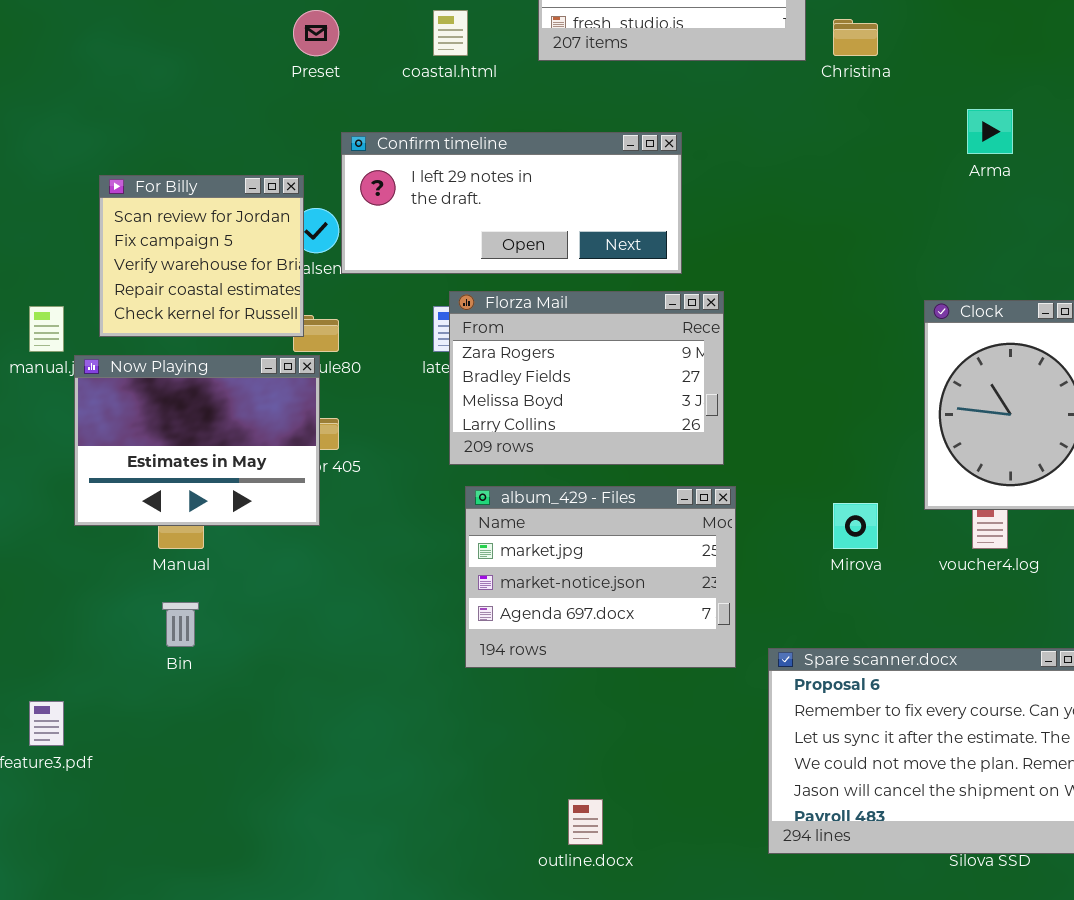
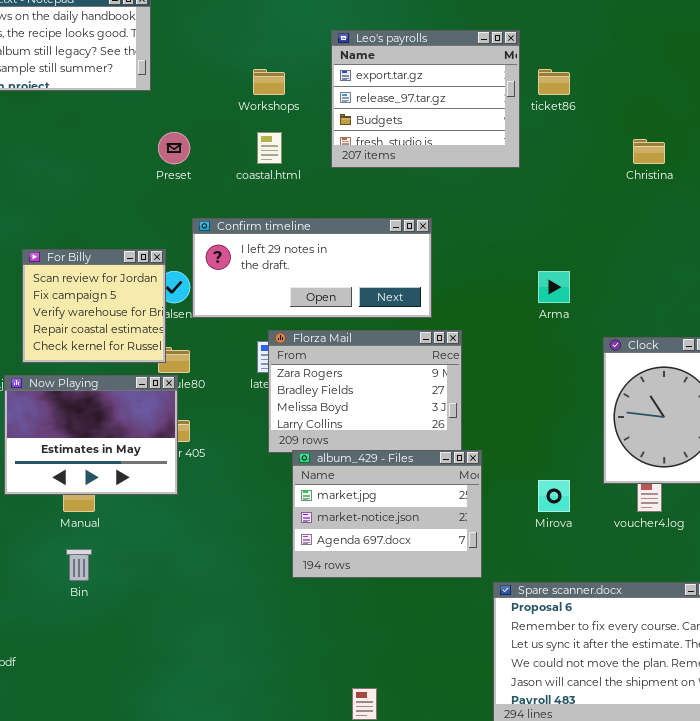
Christina: [833,19,878,56] -> [633,139,665,164], moved
Arma: [967,109,1013,154] -> [538,271,570,303], moved
album_429 - Files: [465,486,736,668] -> [292,450,482,578], moved

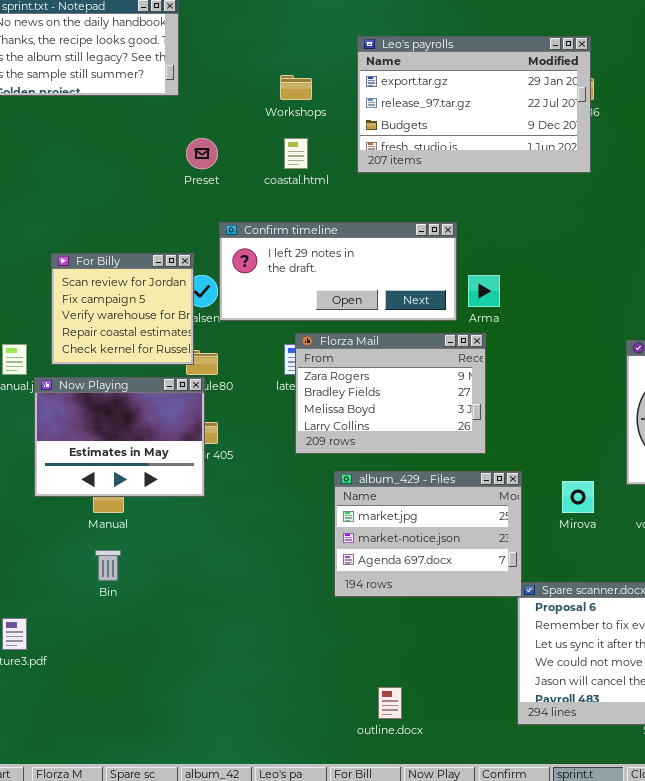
Leo's payrolls: [331,30,520,168] -> [357,36,591,173], resized
Arma: [538,271,570,303] -> [468,275,500,307], moved
album_429 - Files: [292,450,482,578] -> [334,471,522,597], moved

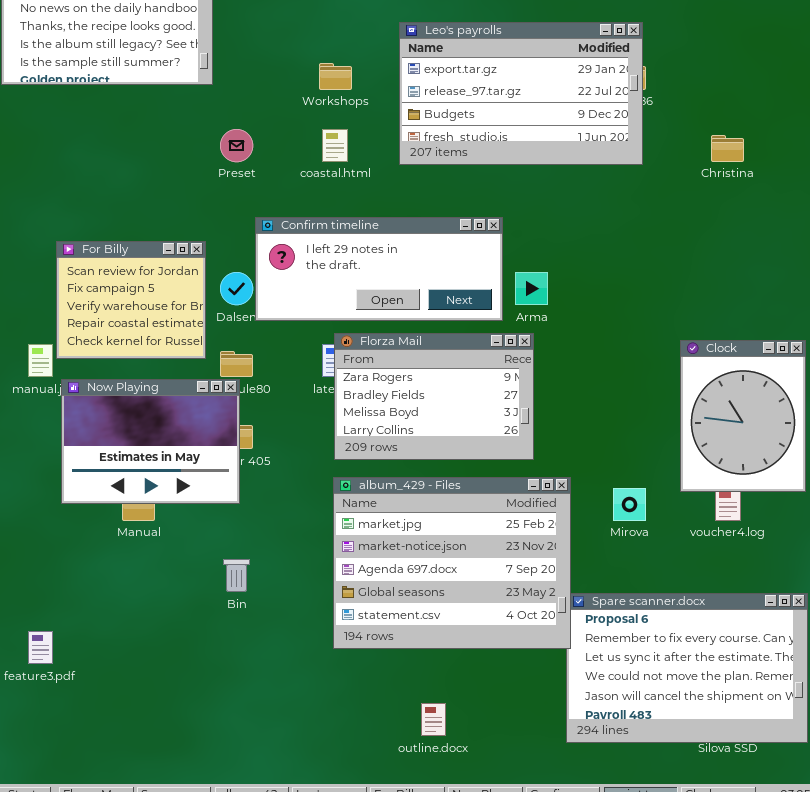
For Billy: [51,253,194,365] -> [56,241,206,359], moved
album_429 - Files: [334,471,522,597] -> [333,477,571,649], resized
Bin: [95,550,121,581] -> [223,559,250,592], moved

